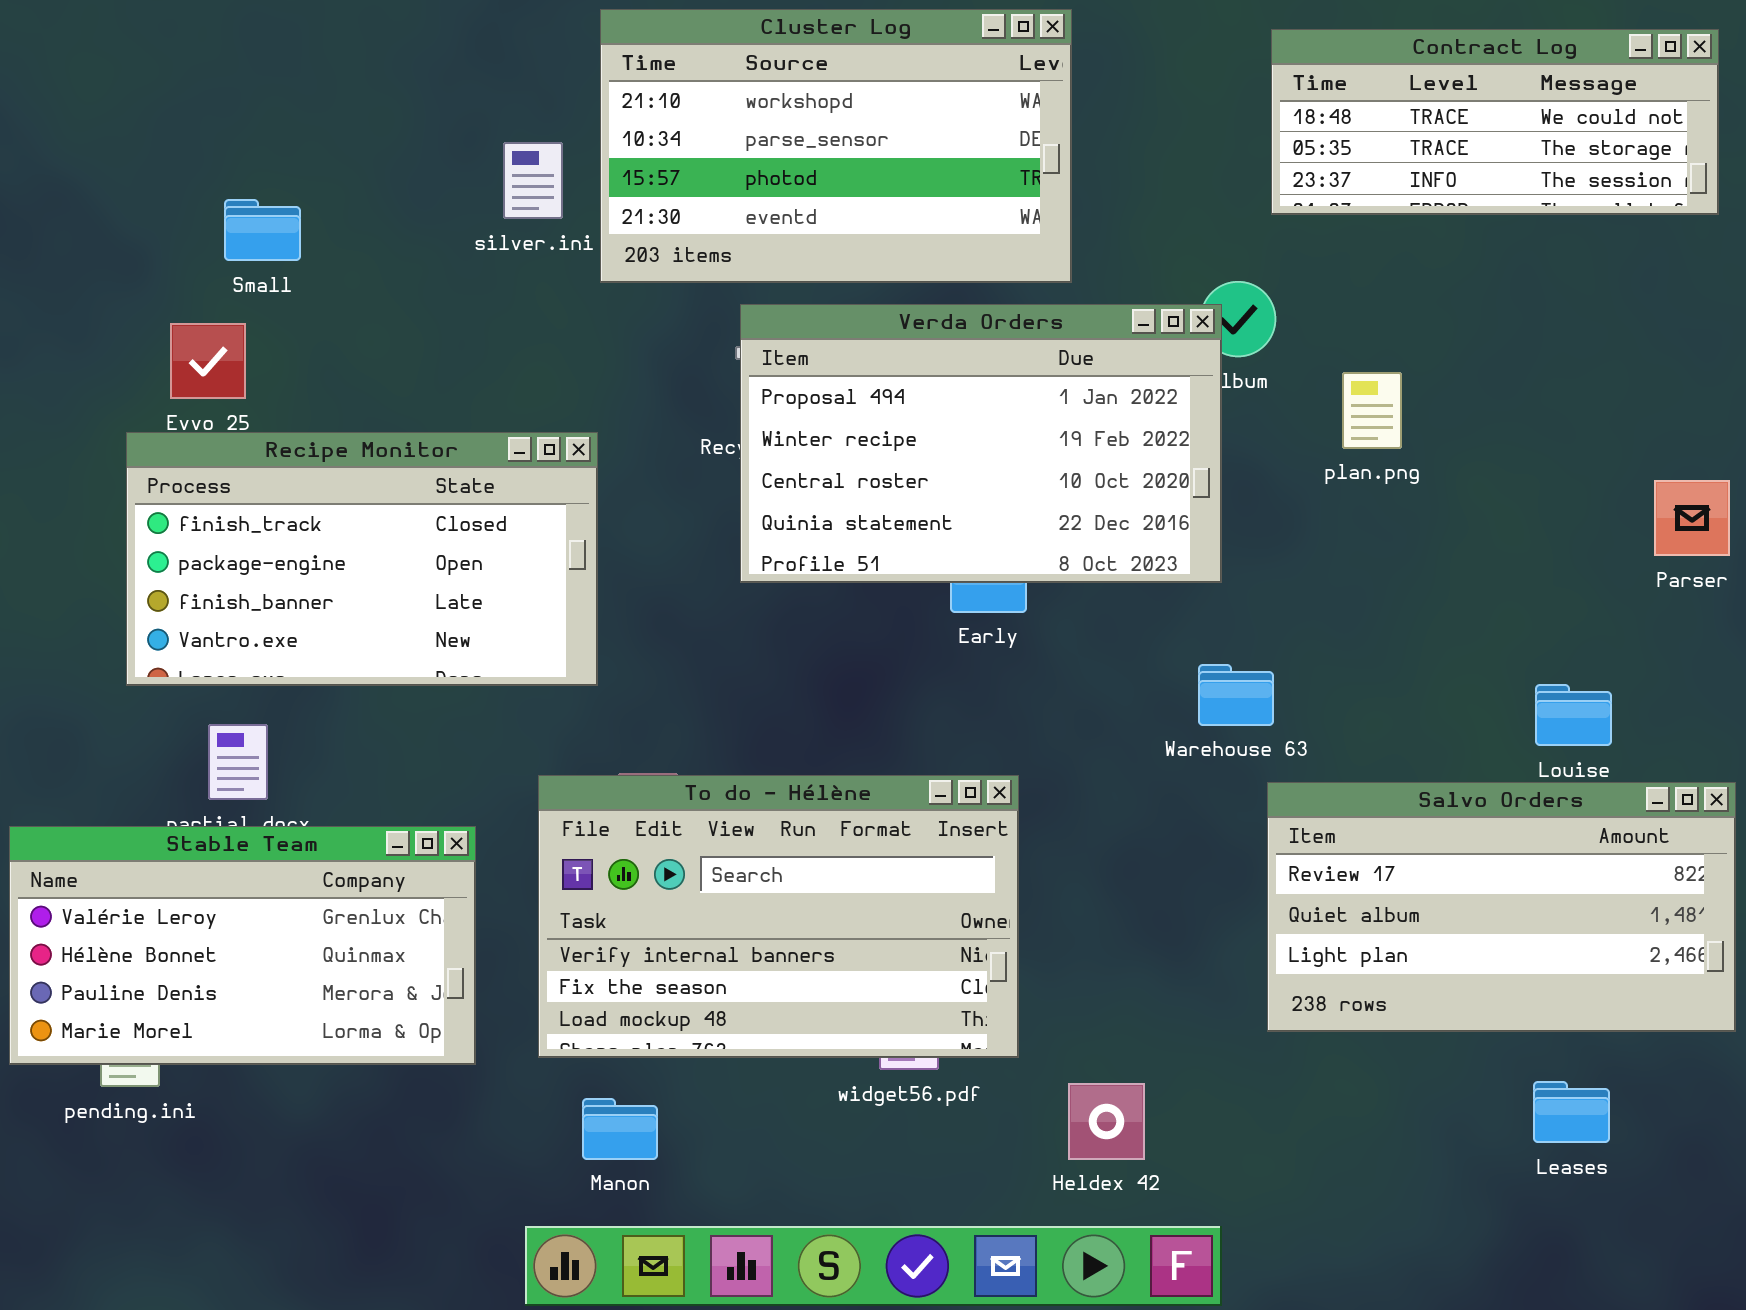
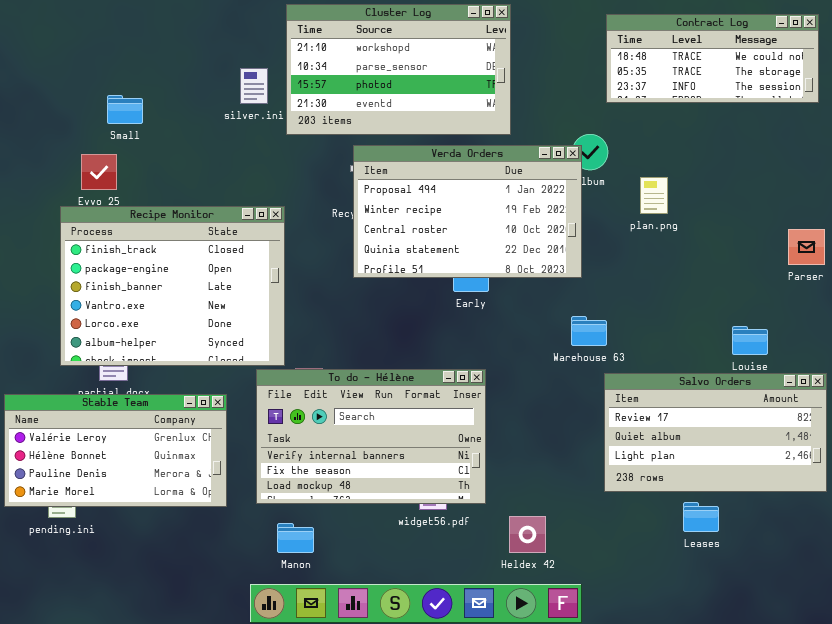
Recipe Monitor: [126,432,598,686] -> [60,206,285,366], resized
Leases: [1533,1081,1610,1143] -> [683,502,719,532], moved

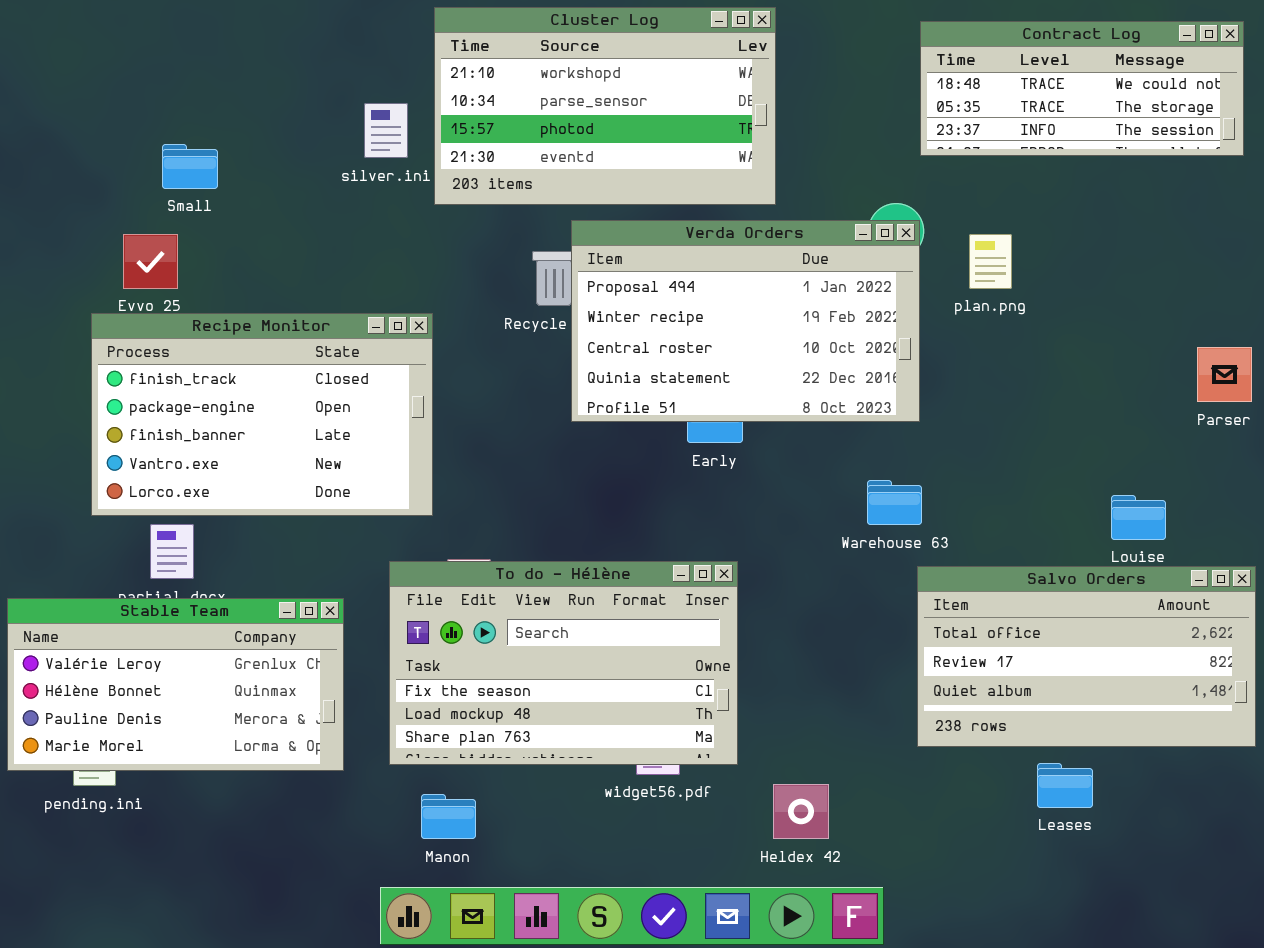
Verda Orders: [353,145,582,278] -> [571,220,920,422], moved
plan.png: [640,177,668,214] -> [969,234,1012,289], moved
Recipe Monitor: [60,206,285,366] -> [91,313,433,516], resized
To do - Hélène: [256,369,486,504] -> [389,561,738,765], scrolled down 1 row
Salvo Orders: [604,373,827,492] -> [917,566,1256,747], scrolled up 1 row

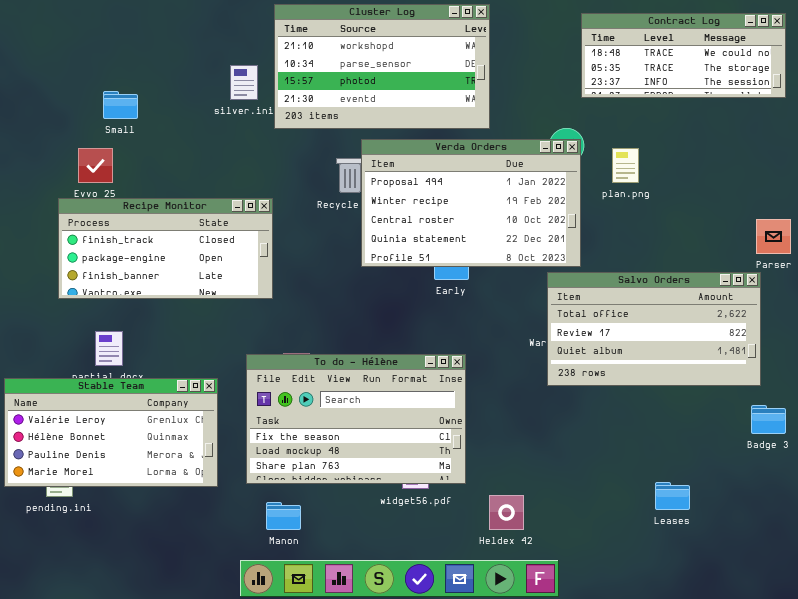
Recipe Monitor: [91,313,433,516] -> [58,198,273,299], resized
Salvo Orders: [917,566,1256,747] -> [547,272,761,386], moved

